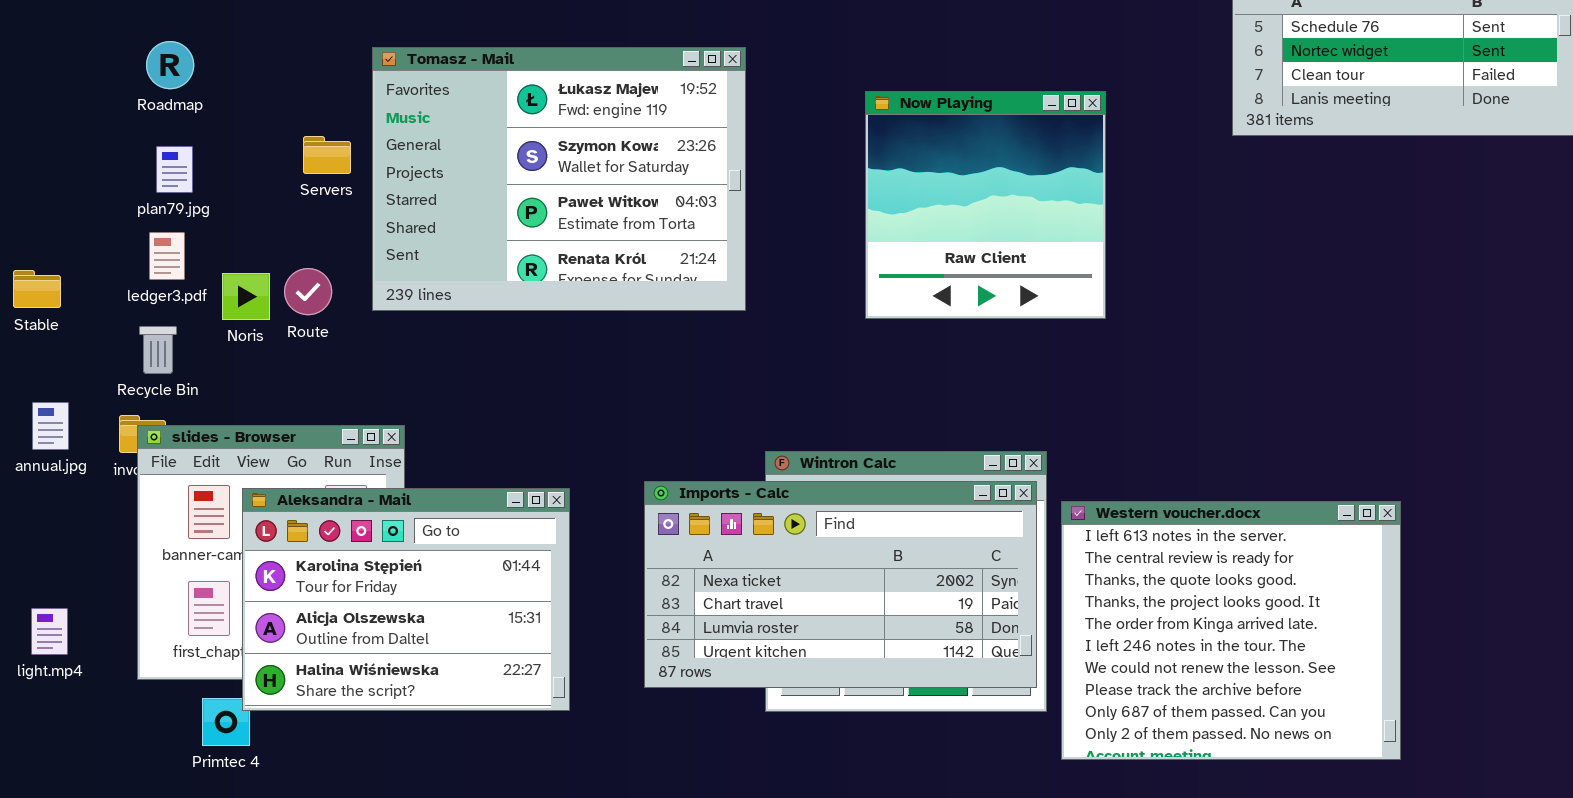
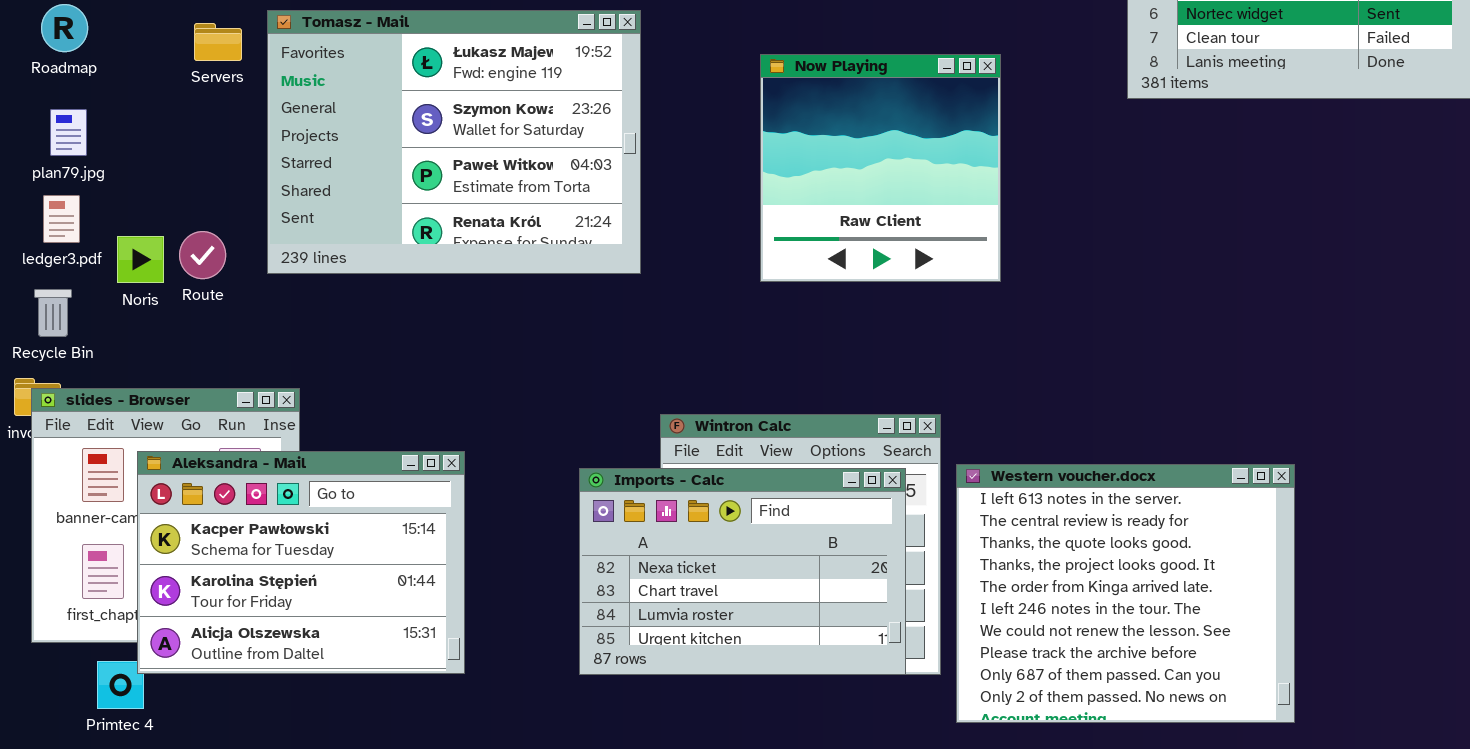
Servers: [303,136,351,174] -> [194,23,242,61], moved
Imports - Calc: [644,481,1037,688] -> [579,468,906,675], moved, resized
Aleksandra - Mail: [242,488,570,711] -> [137,451,465,674], scrolled up 1 row

